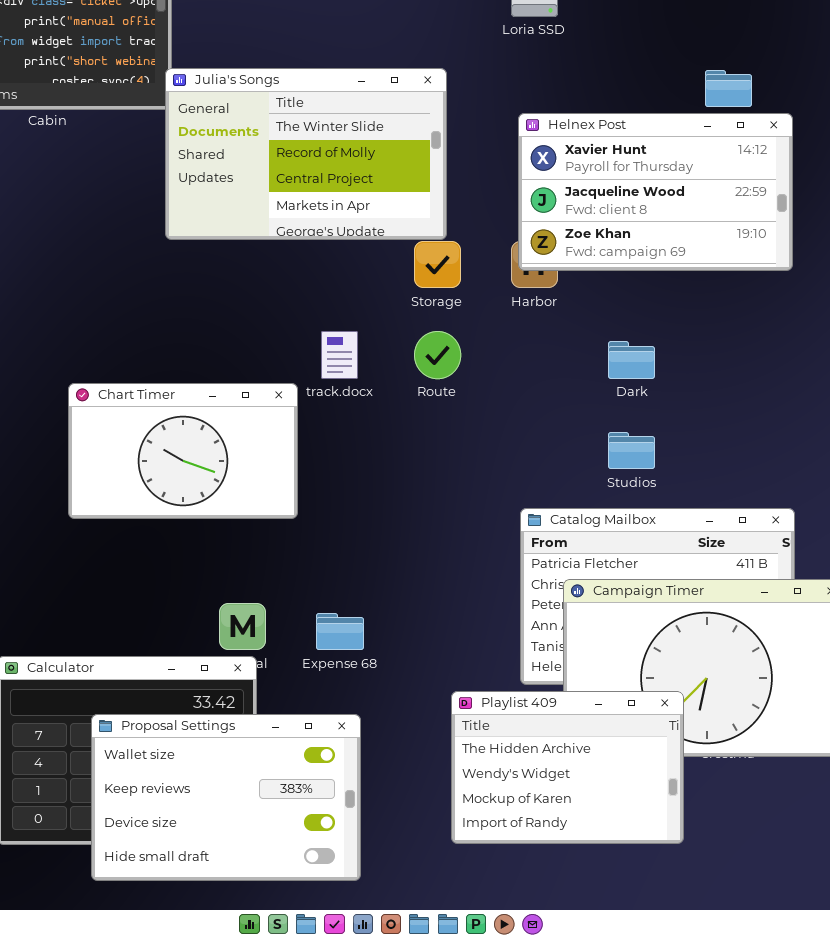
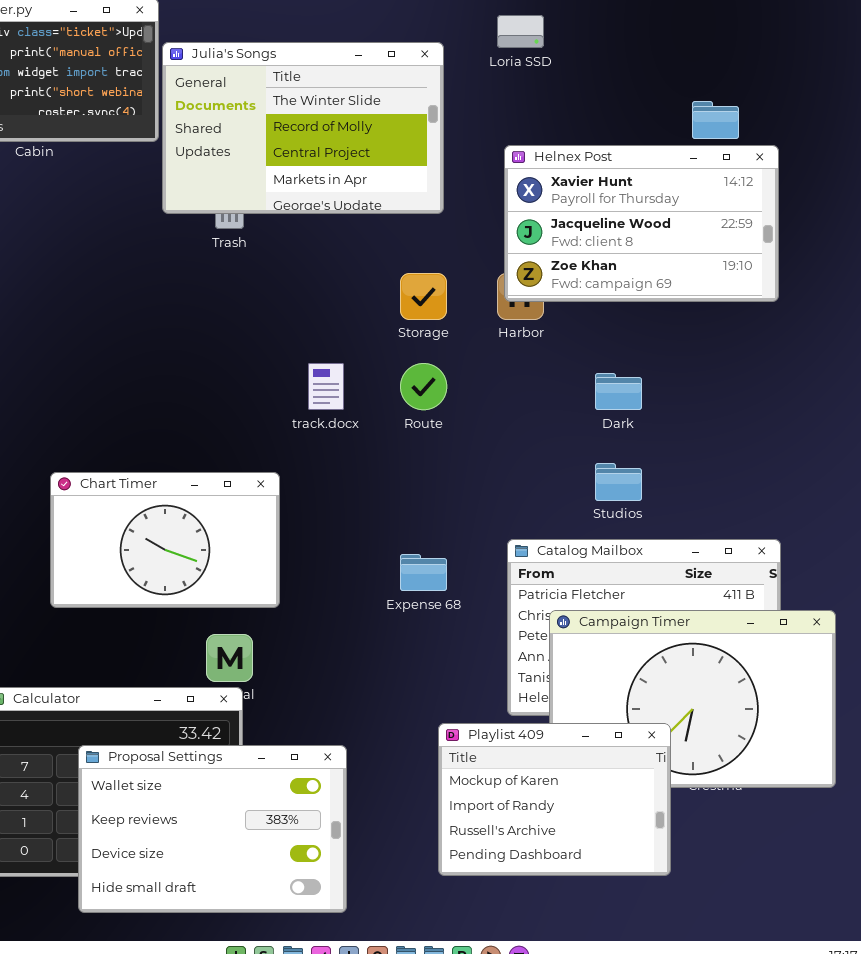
Julia's Songs: [165,68,447,240] -> [162,42,444,214], moved
Chart Timer: [68,383,298,519] -> [50,472,280,608], moved
Expense 68: [316,613,364,650] -> [400,554,447,591], moved
Playlist 409: [451,691,684,844] -> [438,723,671,876], scrolled down 2 rows

